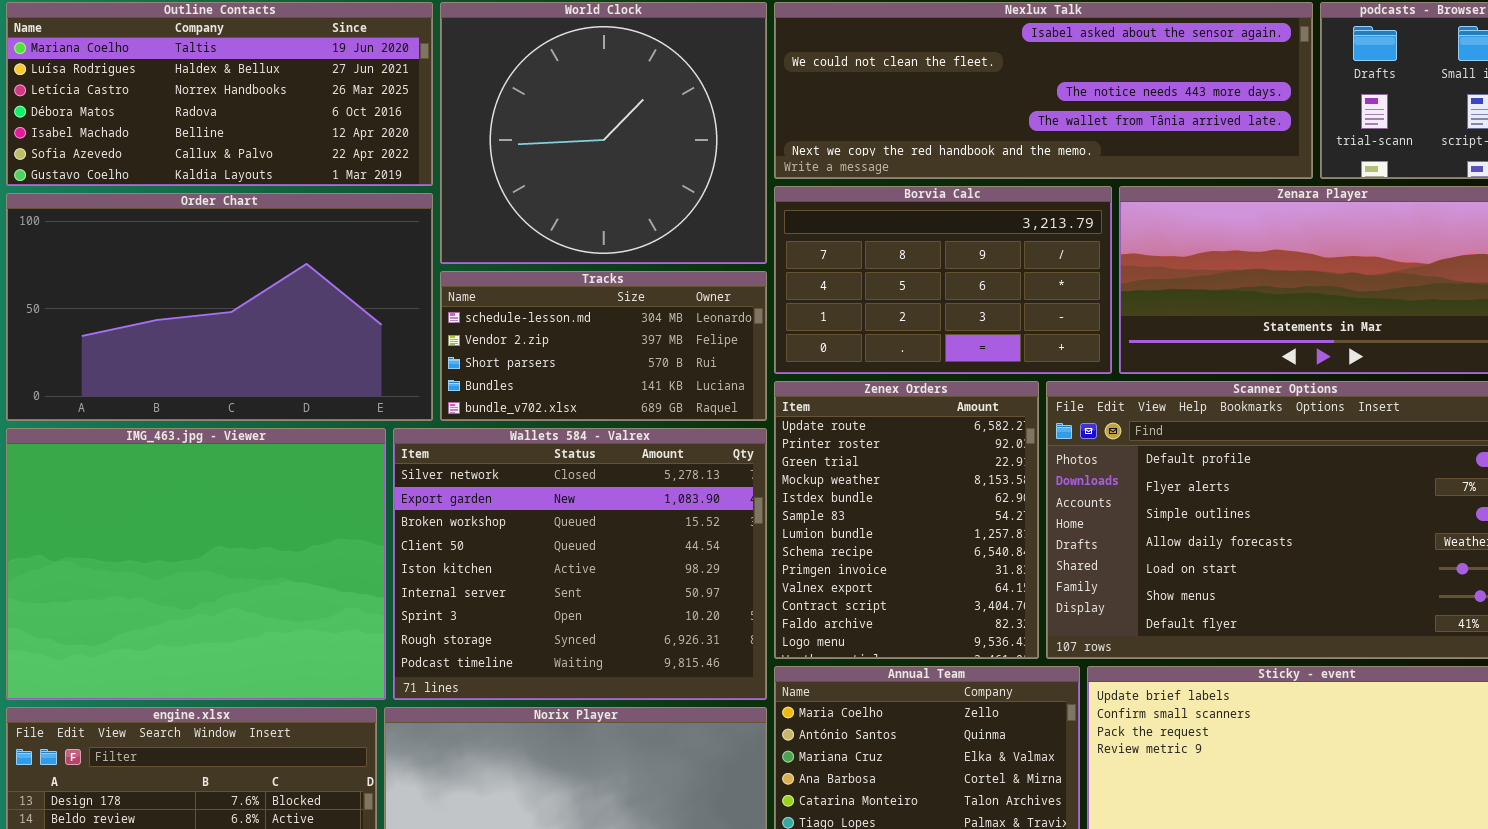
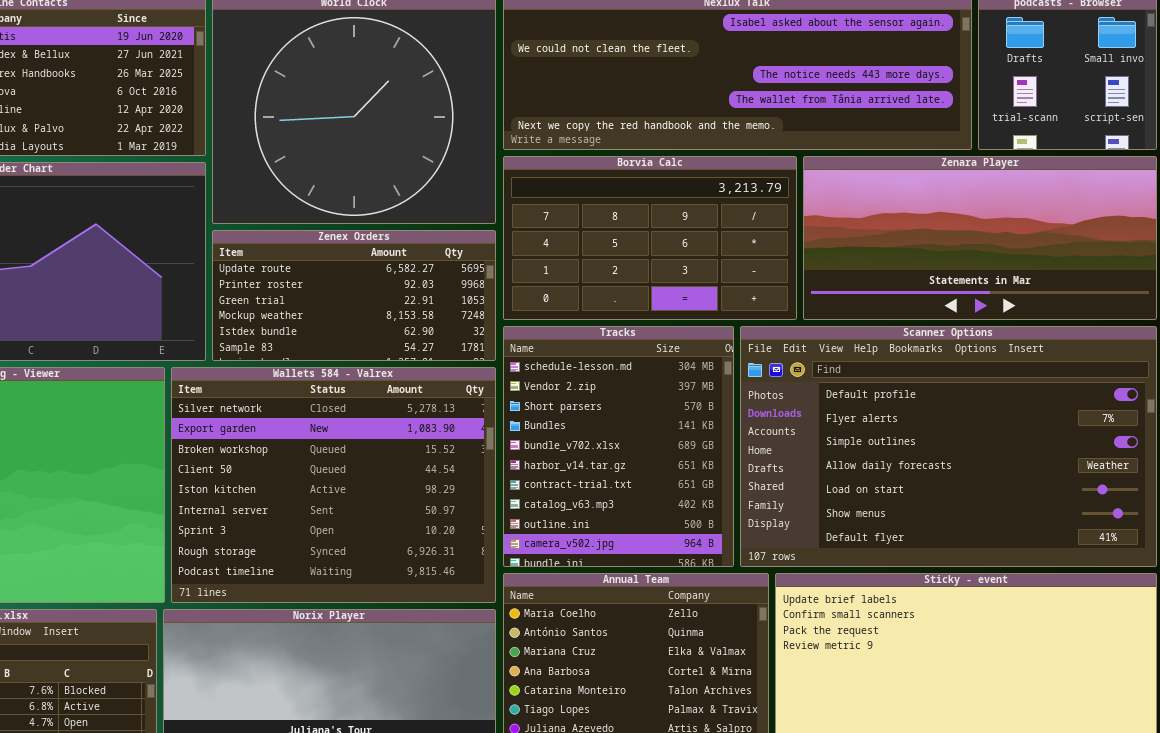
Tracks: [440,271,767,421] -> [503,326,734,567], moved, resized
Zenex Orders: [774,381,1039,659] -> [212,230,496,361], moved, resized

